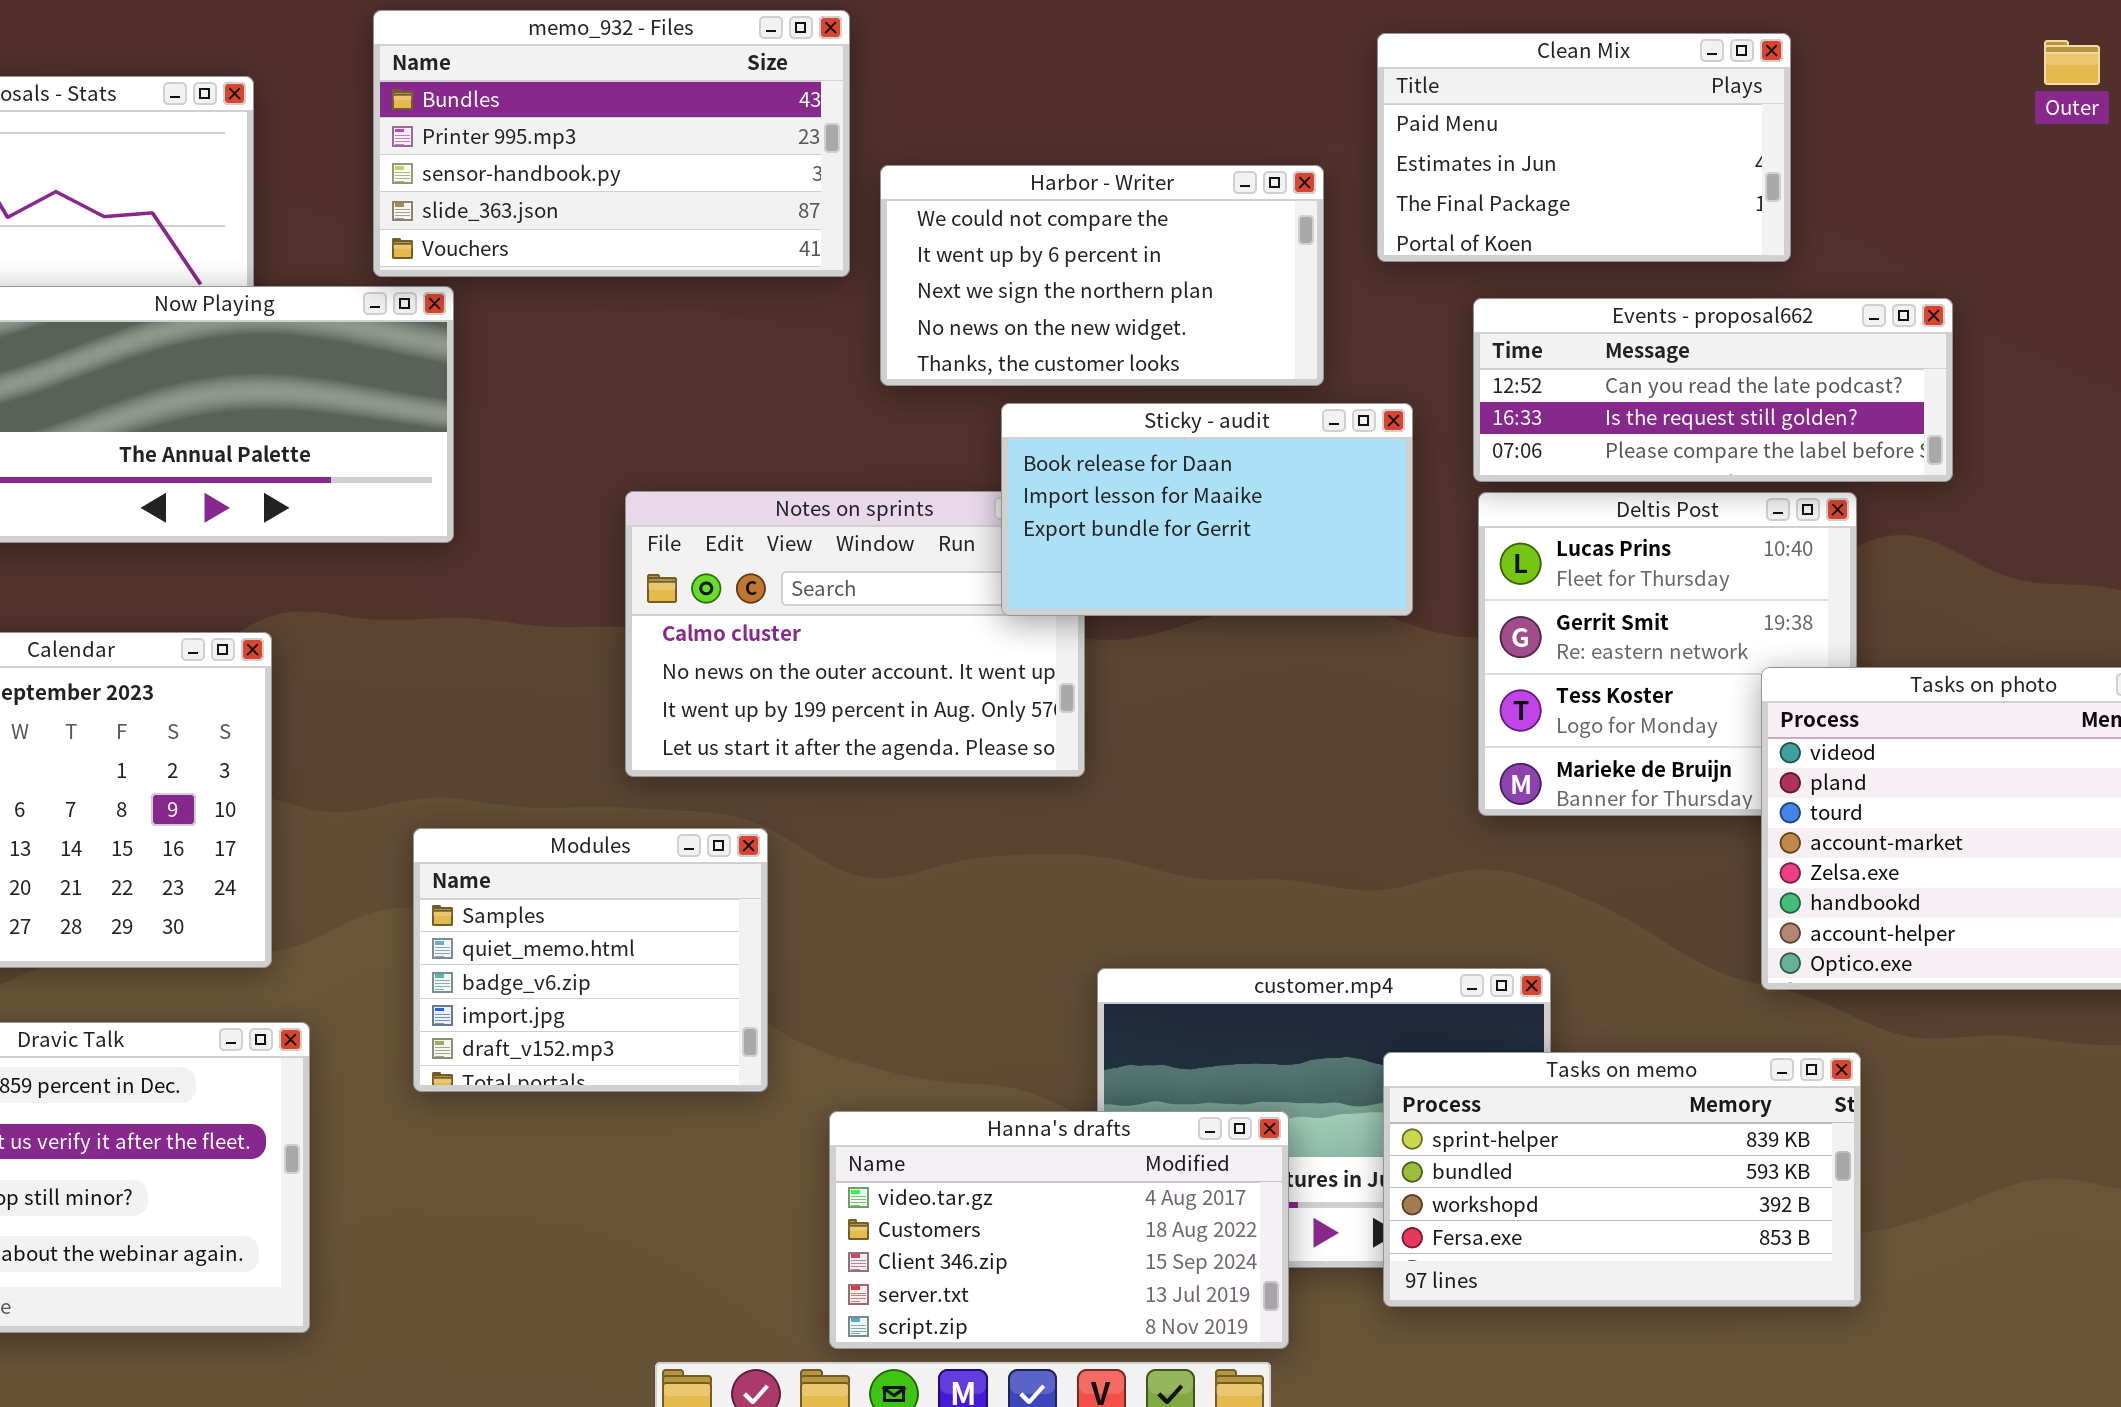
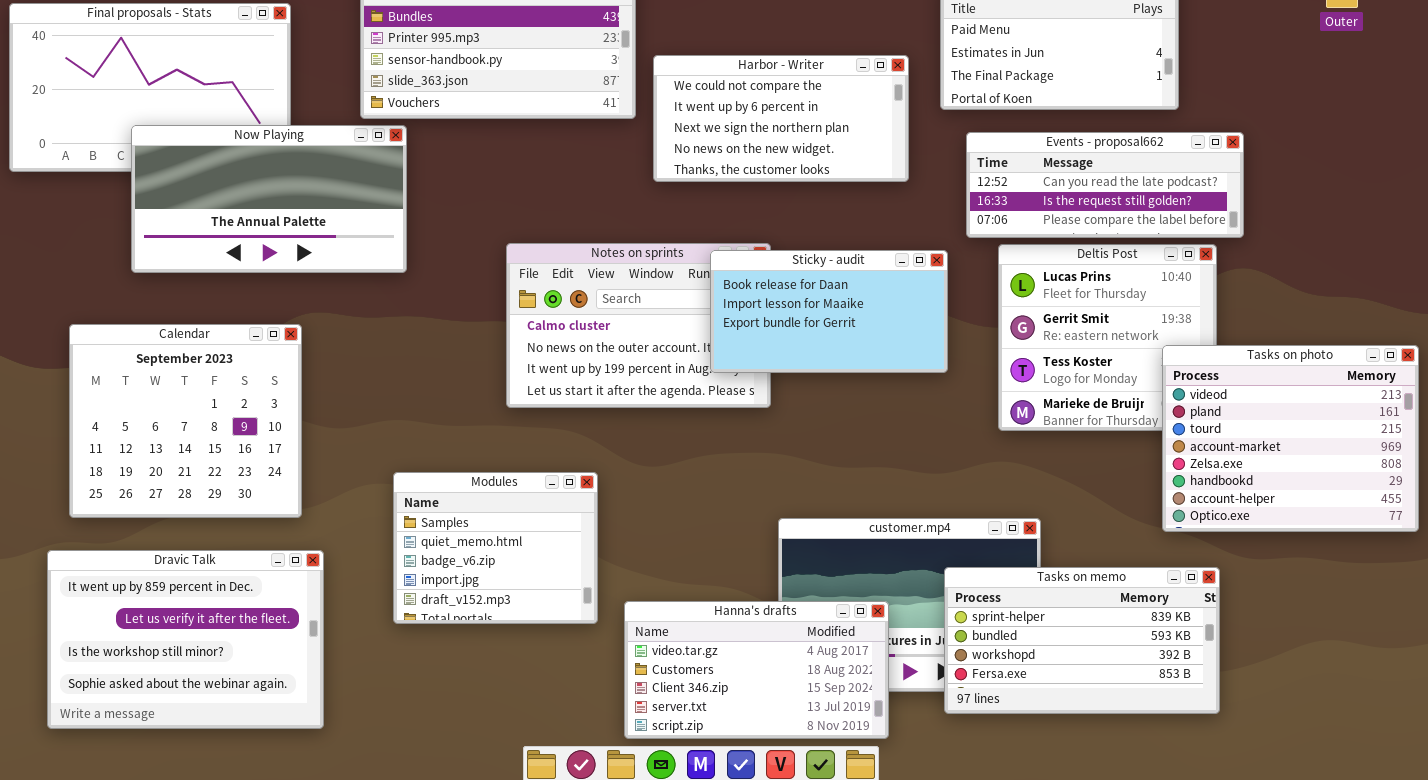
Events - proposal662: [1473,298,1953,482] -> [966,132,1244,238], moved
Sticky - audit: [1001,403,1413,616] -> [710,250,948,373], moved
Modules: [413,828,768,1092] -> [393,472,598,624], moved

